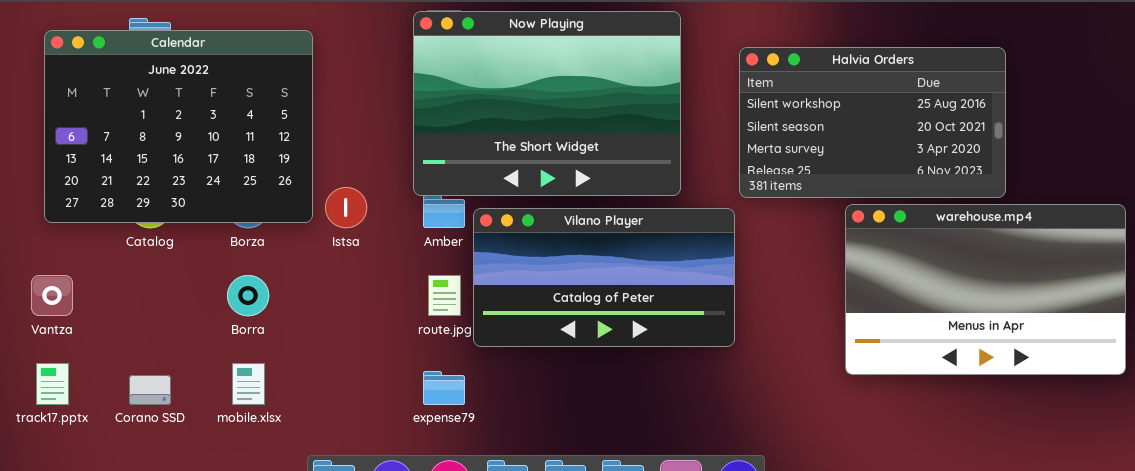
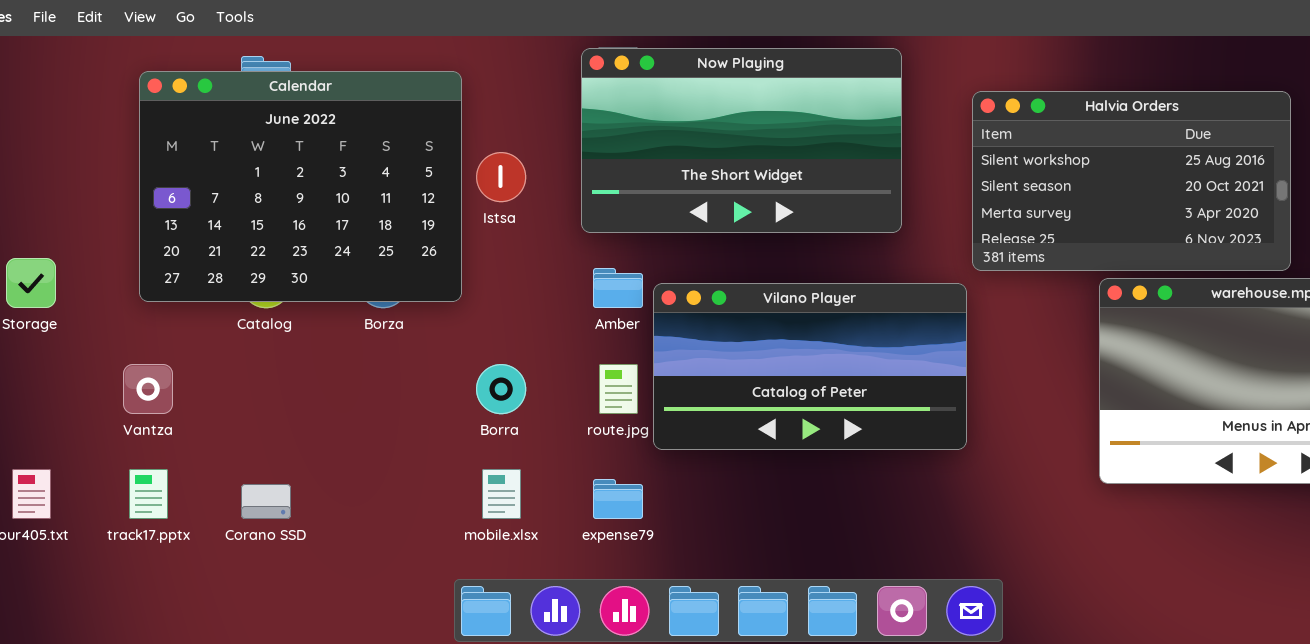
Now Playing: [413,11,681,196] -> [581,48,902,233], resized
Istsa: [325,187,367,228] -> [476,152,526,202], moved
Borra: [227,275,269,316] -> [476,364,526,414], moved
mobile.xlsx: [232,363,265,405] -> [482,469,521,519], moved

